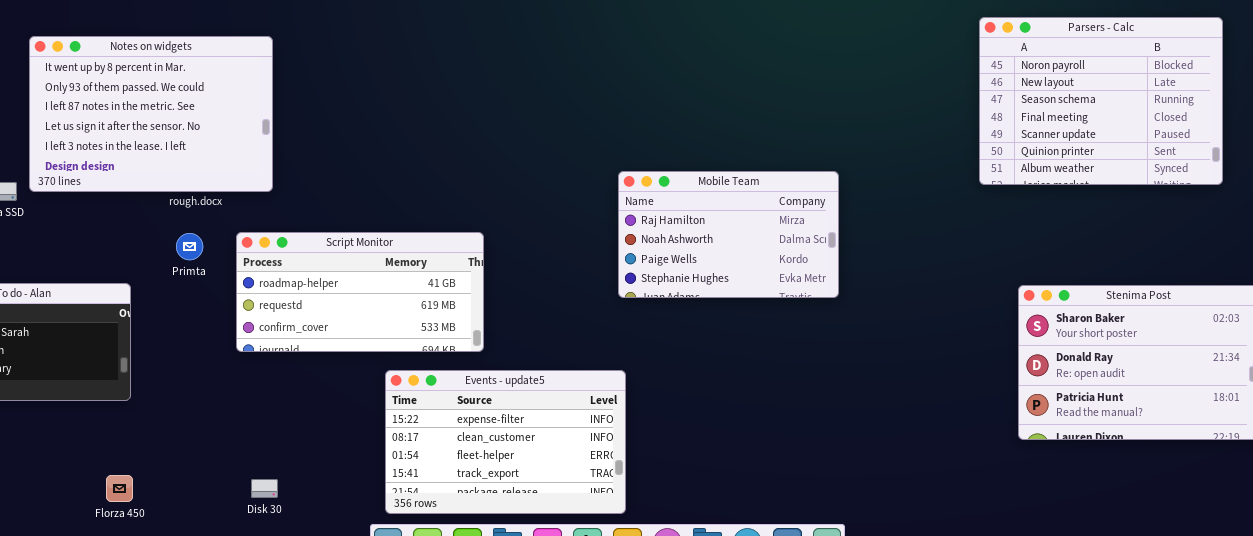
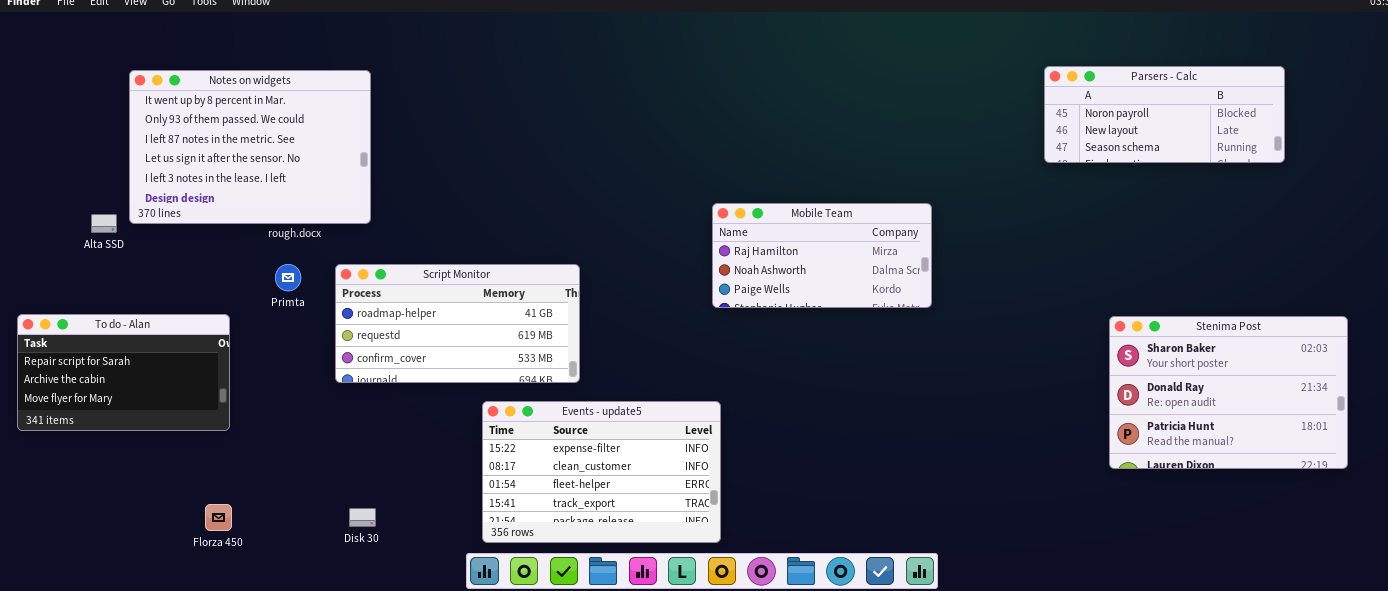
Parsers - Calc: [979,17,1223,185] -> [1044,66,1285,163], moved, resized
Mobile Team: [618,171,839,298] -> [712,203,932,308], resized

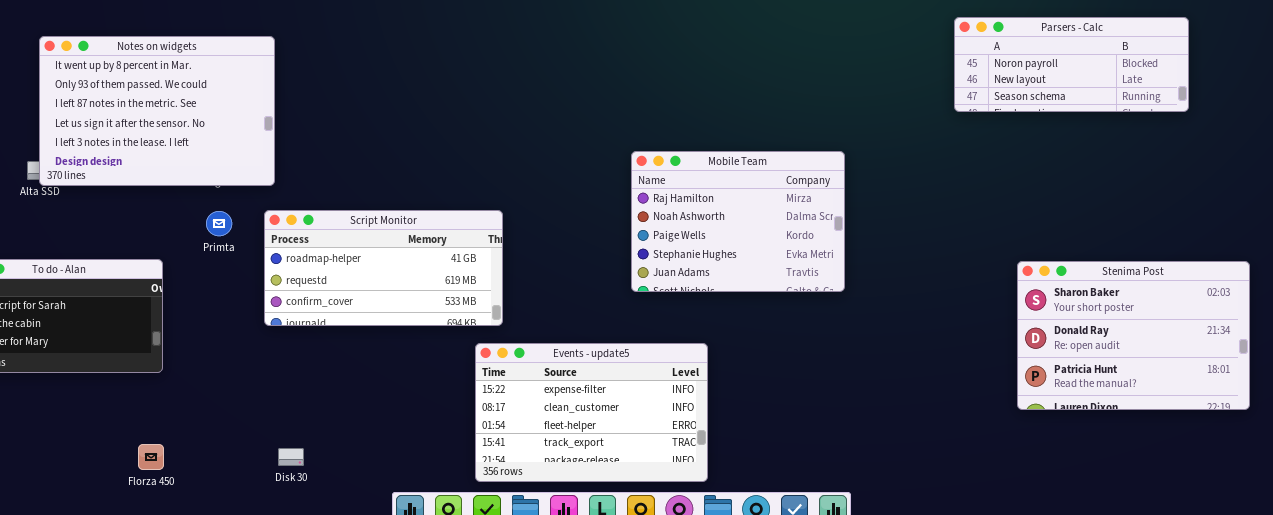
Notes on widgets: [129,70,371,224] -> [39,36,275,186], moved
Mobile Team: [712,203,932,308] -> [631,151,845,292], resized
Events - update5: [482,401,721,543] -> [475,343,708,482], moved

